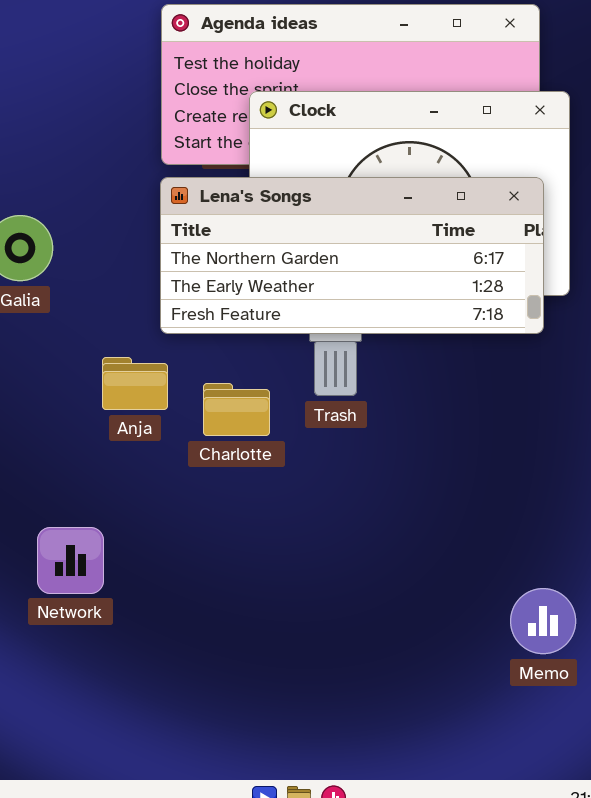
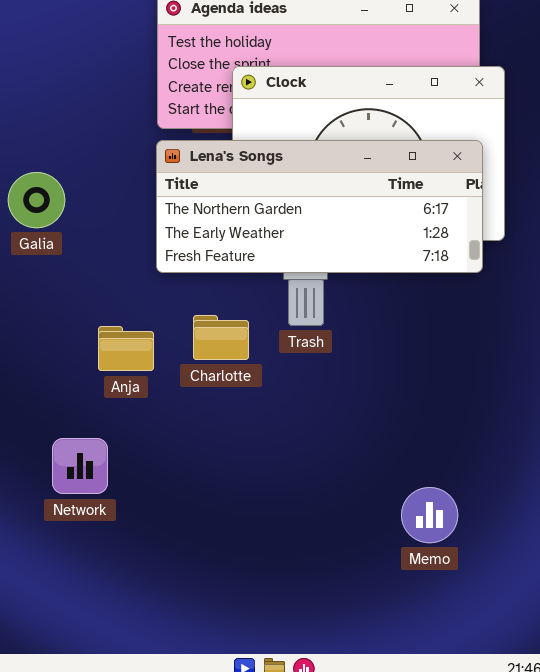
Anja: [102,357,168,410] -> [98,326,154,371], moved
Memo: [510,588,576,654] -> [401,487,458,543], moved

